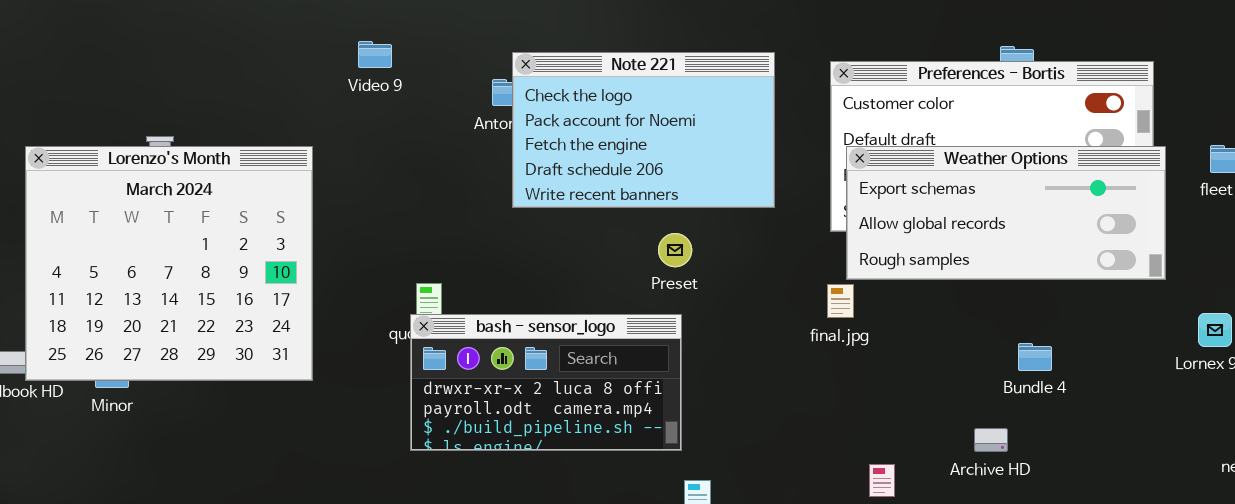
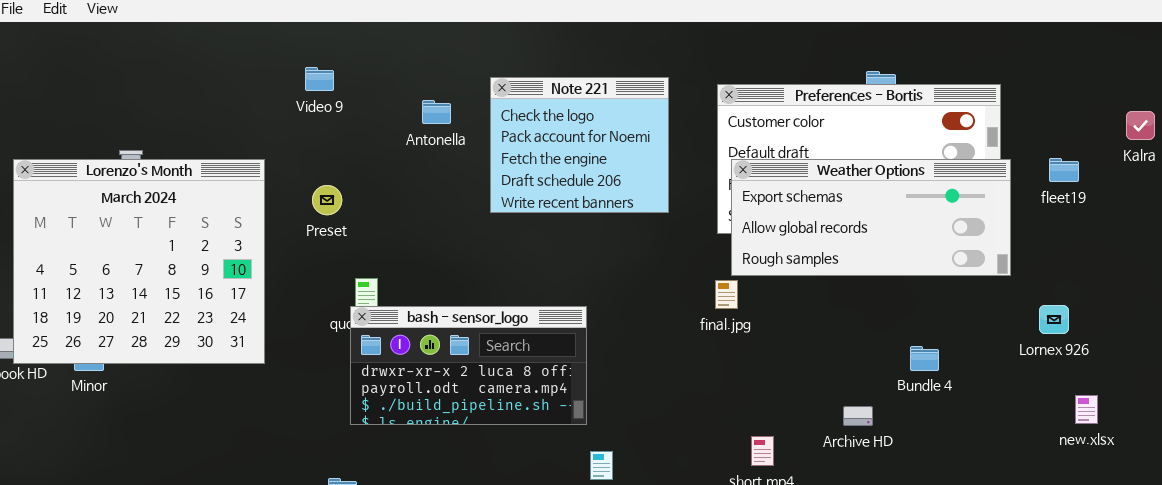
Note 221: [512,52,775,208] -> [490,77,669,213], resized
Preset: [658,233,692,267] -> [312,185,342,215], moved
Bundle 4: [1018,343,1052,371] -> [910,346,939,371], moved

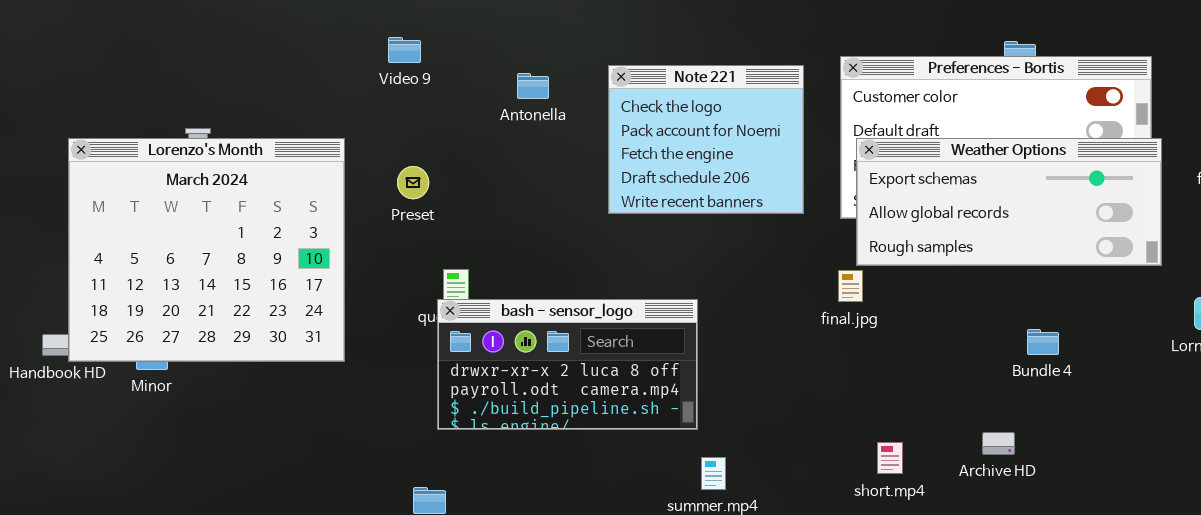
Note 221: [490,77,669,213] -> [608,65,804,214], moved
Bundle 4: [910,346,939,371] -> [1027,329,1059,355], moved
Archive HD: [843,406,873,426] -> [982,432,1015,455], moved

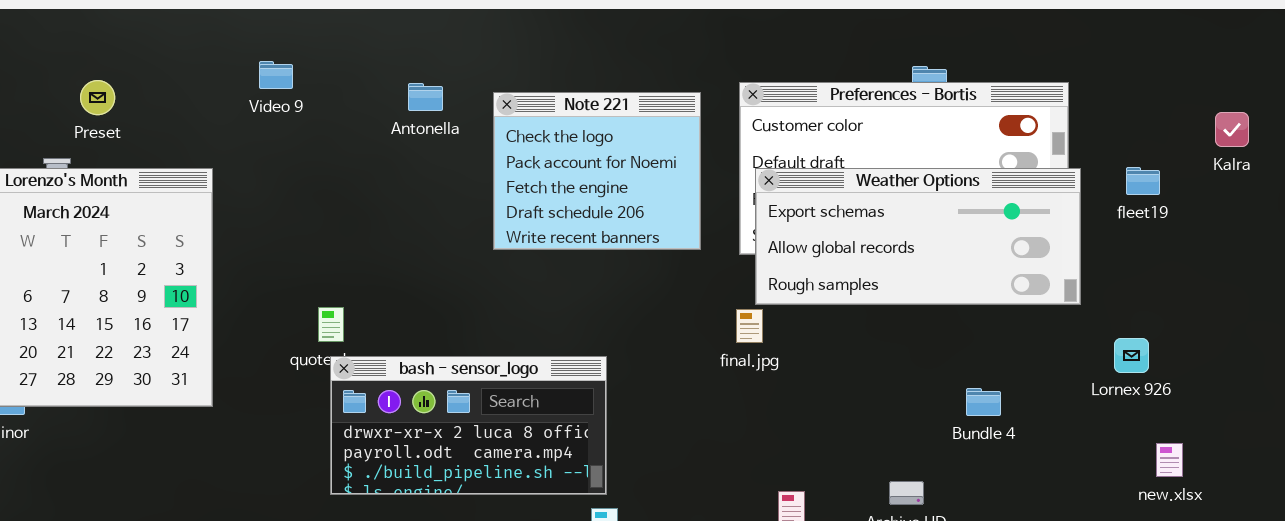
Antonella: [517,73,549,99] -> [408,83,443,111], moved
Preset: [397,166,429,199] -> [80,80,115,115], moved
bash - sensor_logo: [437,299,698,430] -> [330,356,607,495], moved
Bundle 4: [1027,329,1059,355] -> [966,388,1001,416], moved

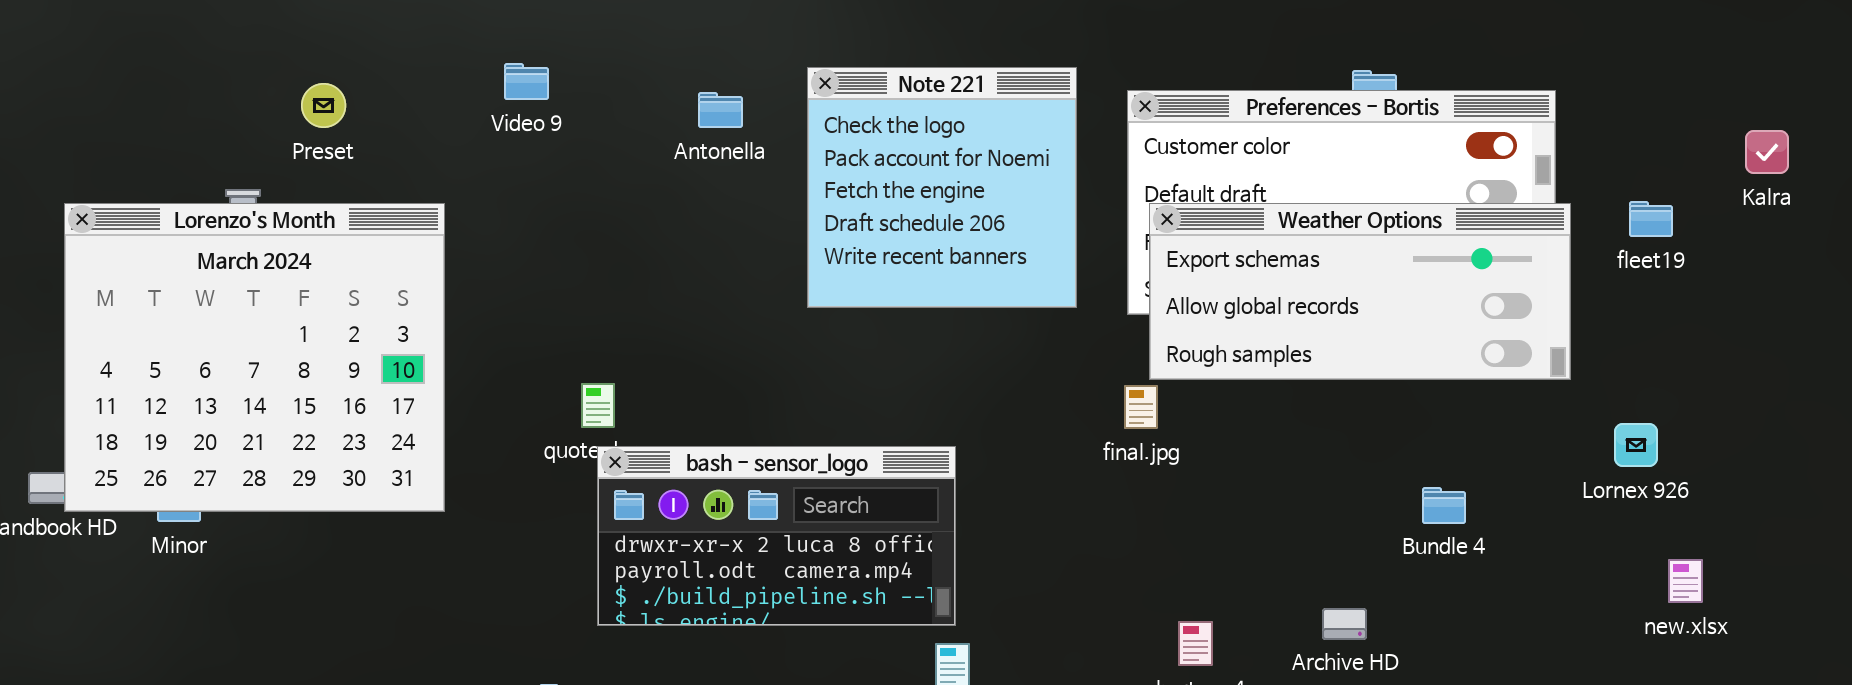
Preset: [80,80,115,115] -> [301,83,346,128], moved
Note 221: [493,92,701,250] -> [807,67,1077,308], resized

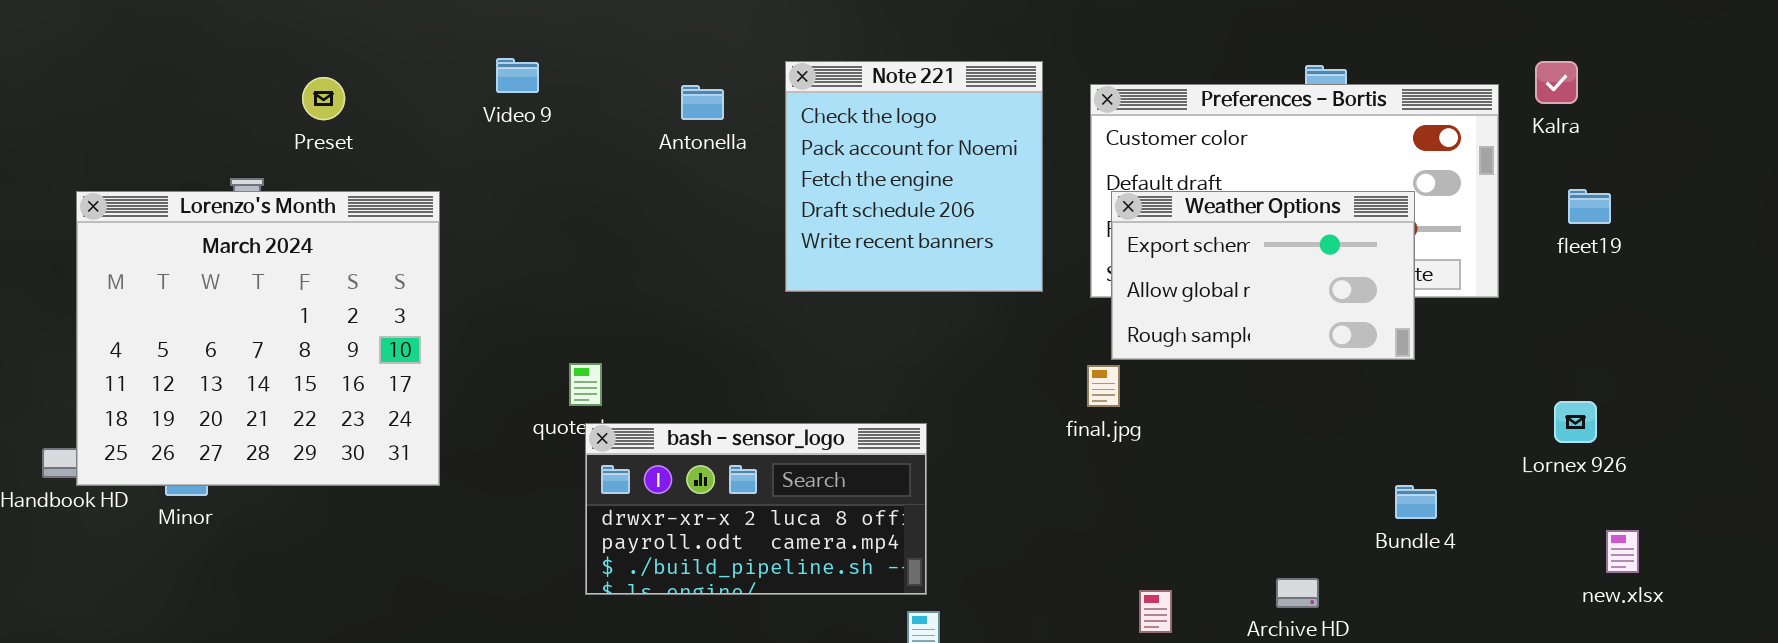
Kalra: [1745,130,1789,174] -> [1535,61,1578,104], moved
Weather Options: [1149,203,1571,380] -> [1111,191,1415,360], resized
Bundle 4: [1422,487,1466,524] -> [1395,485,1437,519], moved

